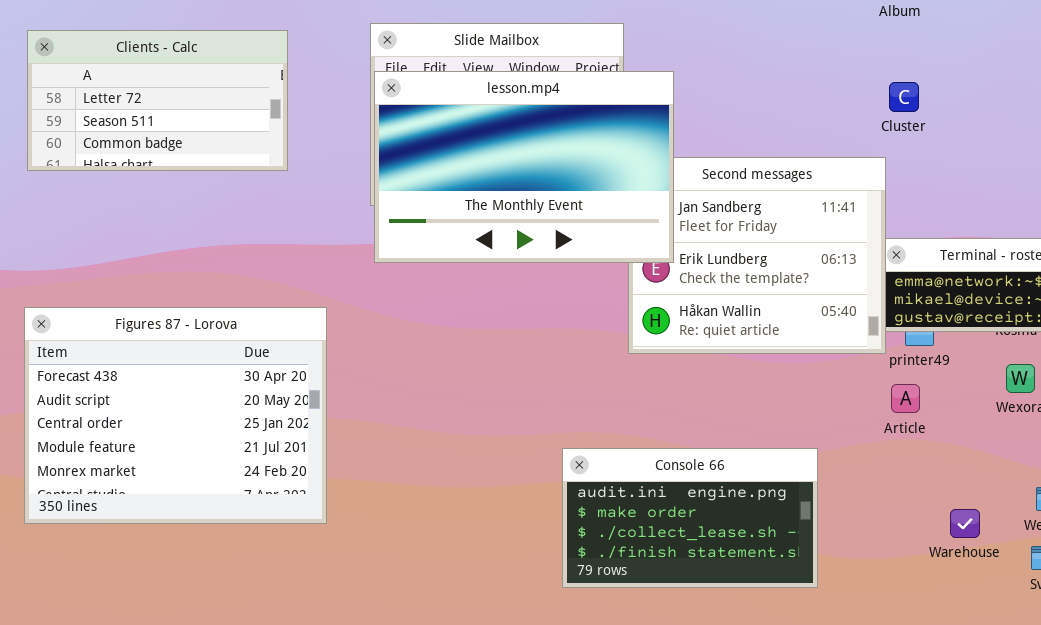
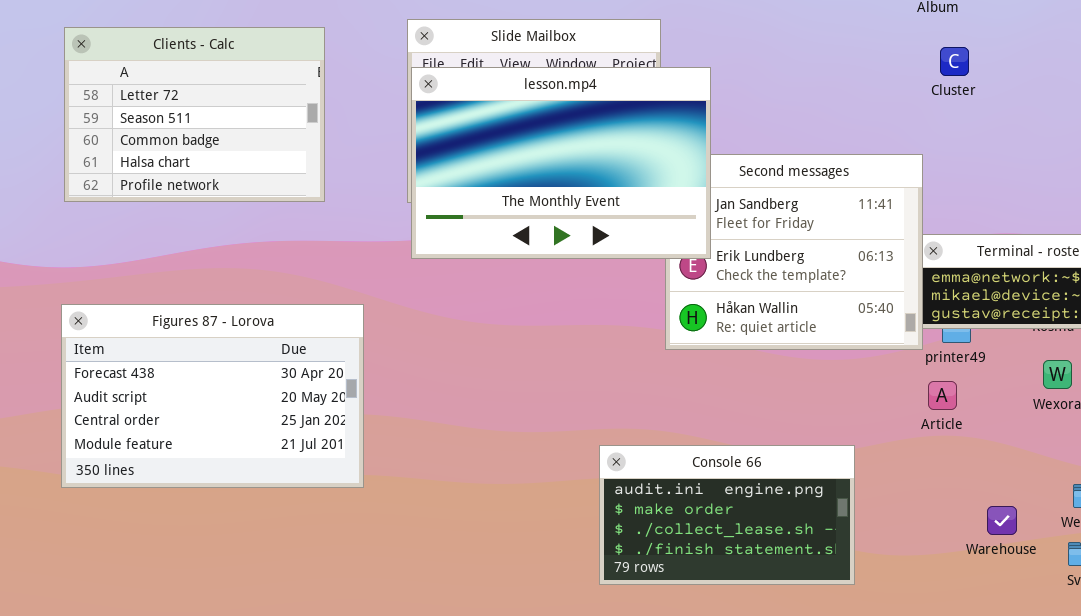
Clients - Calc: [27,30,288,171] -> [64,27,325,202], resized
Cluster: [889,82,919,112] -> [940,47,969,76], moved
Figures 87 - Lorova: [24,307,327,524] -> [61,304,364,488], resized

